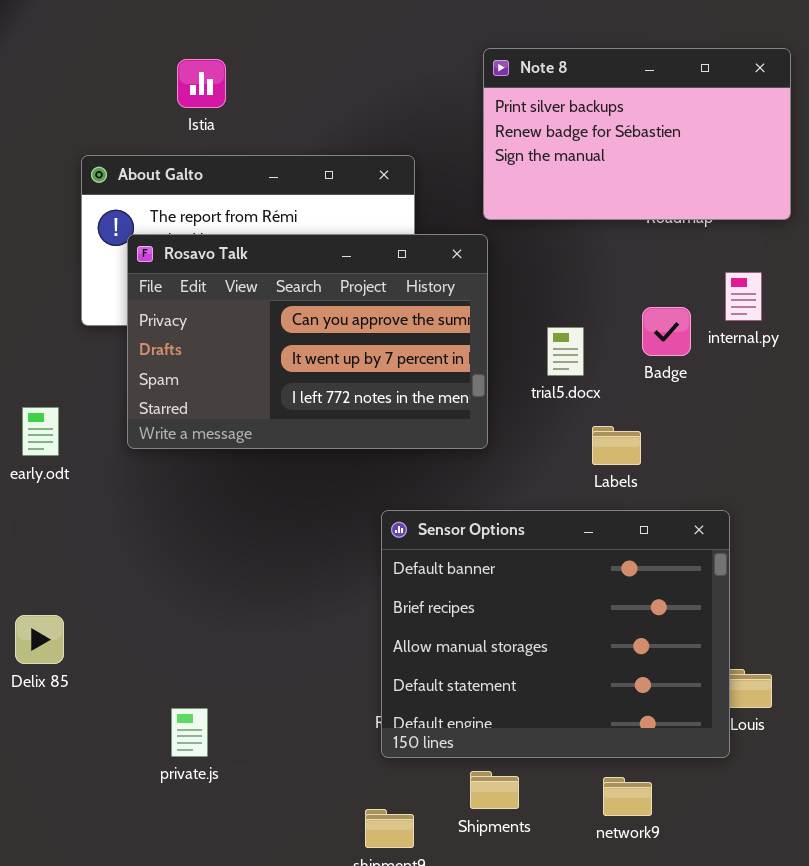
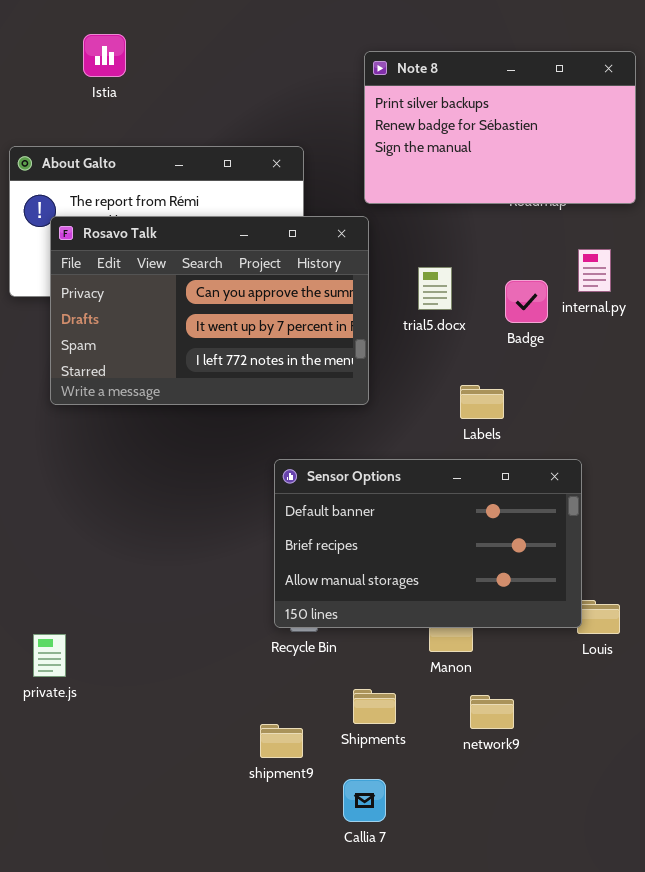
Istia: [177,59,226,108] -> [83,34,126,77], moved
trial5.docx: [547,327,584,376] -> [418,267,452,310], moved
Sensor Options: [381,510,730,758] -> [274,459,582,628], resized
private.js: [171,708,208,757] -> [33,634,66,677], moved

